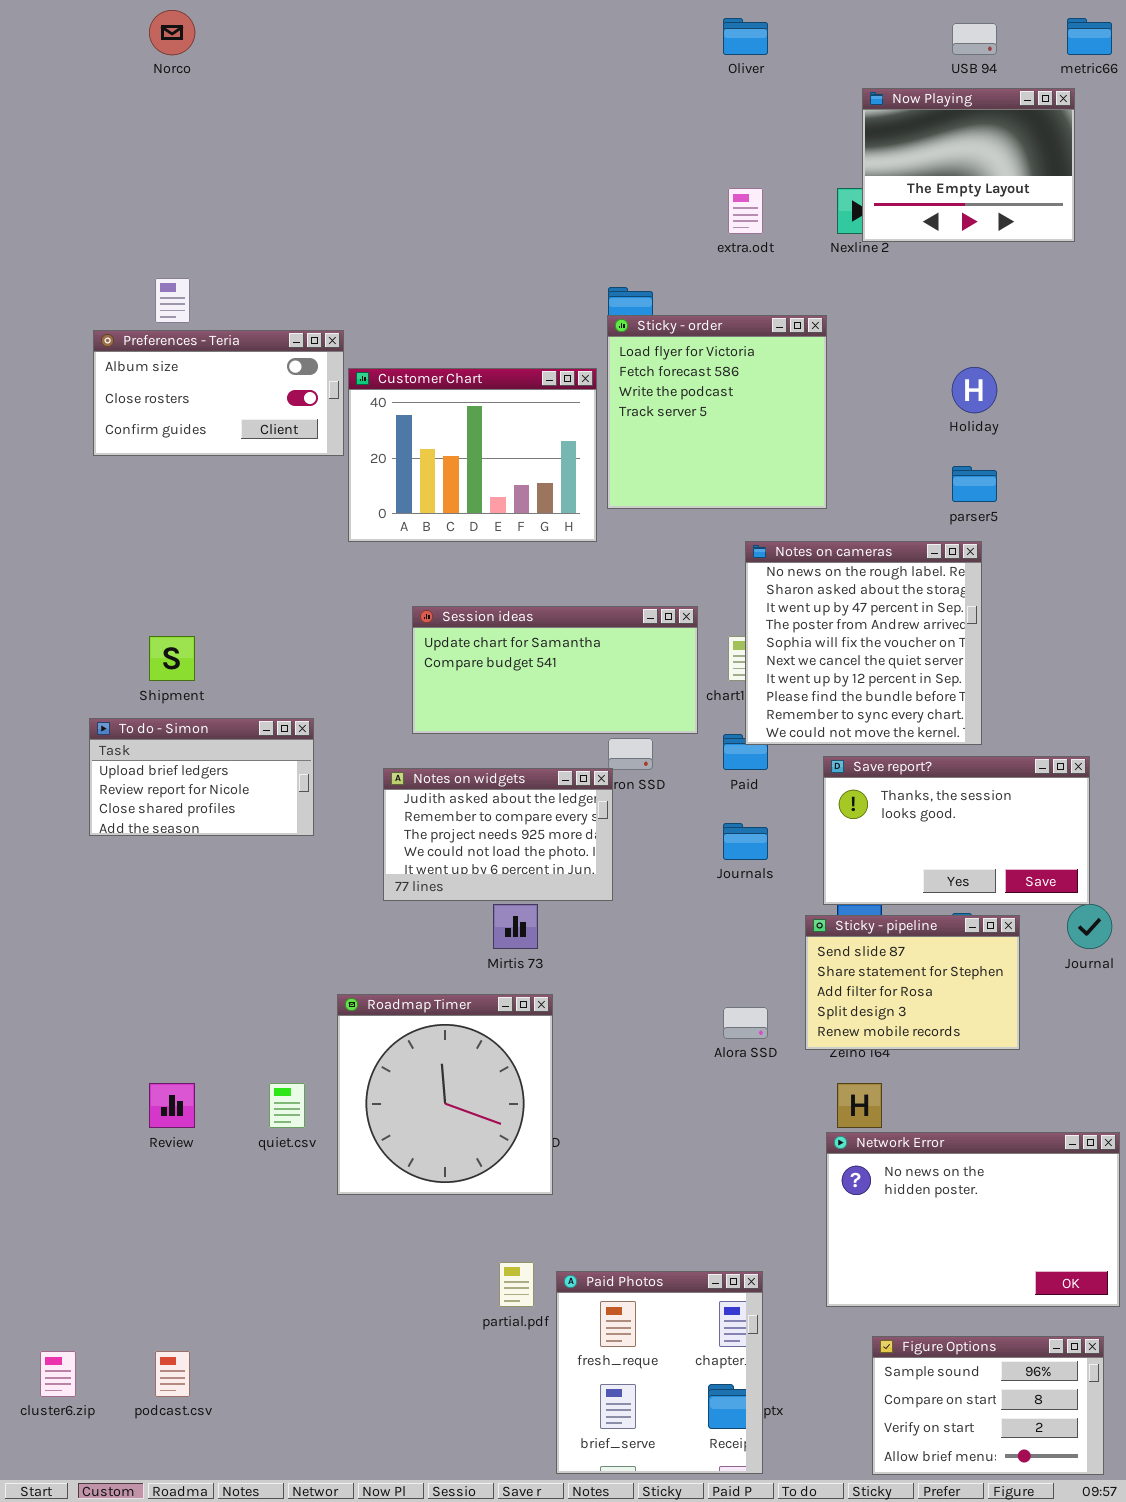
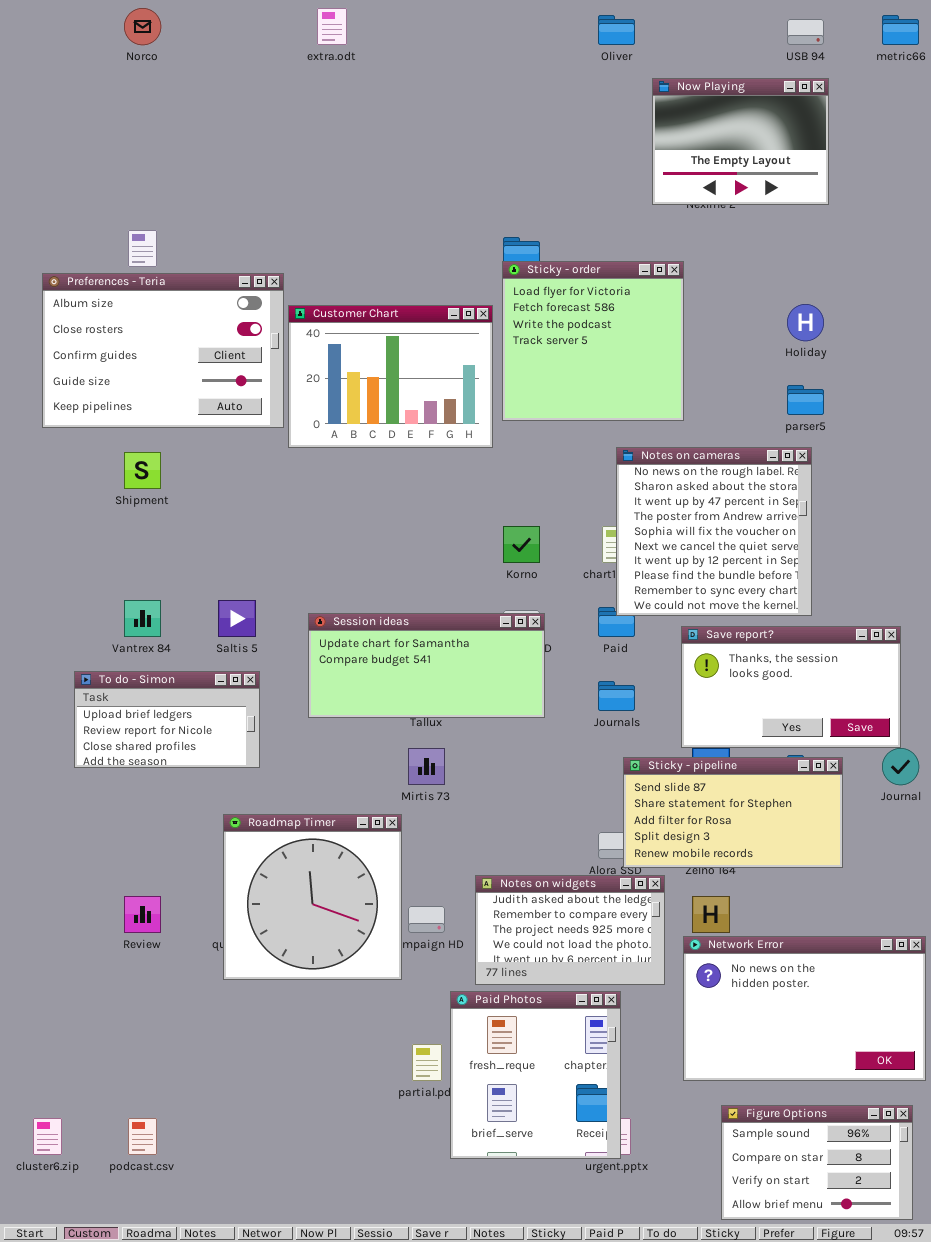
Now Playing: [862,88,1075,242] -> [652,78,829,205], moved
extra.odt: [728,188,763,234] -> [317,8,347,45], moved
Preferences - Teria: [93,330,344,456] -> [42,273,284,428], resized
Session ideas: [412,606,698,734] -> [308,613,545,718], moved
Shipment: [149,636,195,681] -> [124,452,161,489], moved
To do - Simon: [89,718,314,836] -> [74,671,260,768], moved
Notes on widgets: [383,768,613,901] -> [475,875,665,985], moved
Sticky - pipeline: [805,915,1020,1050] -> [623,757,843,868], resized
Roadmap Timer: [337,994,553,1195] -> [223,814,402,980], moved
Paid Photos: [556,1271,763,1474] -> [450,991,621,1159], moved

